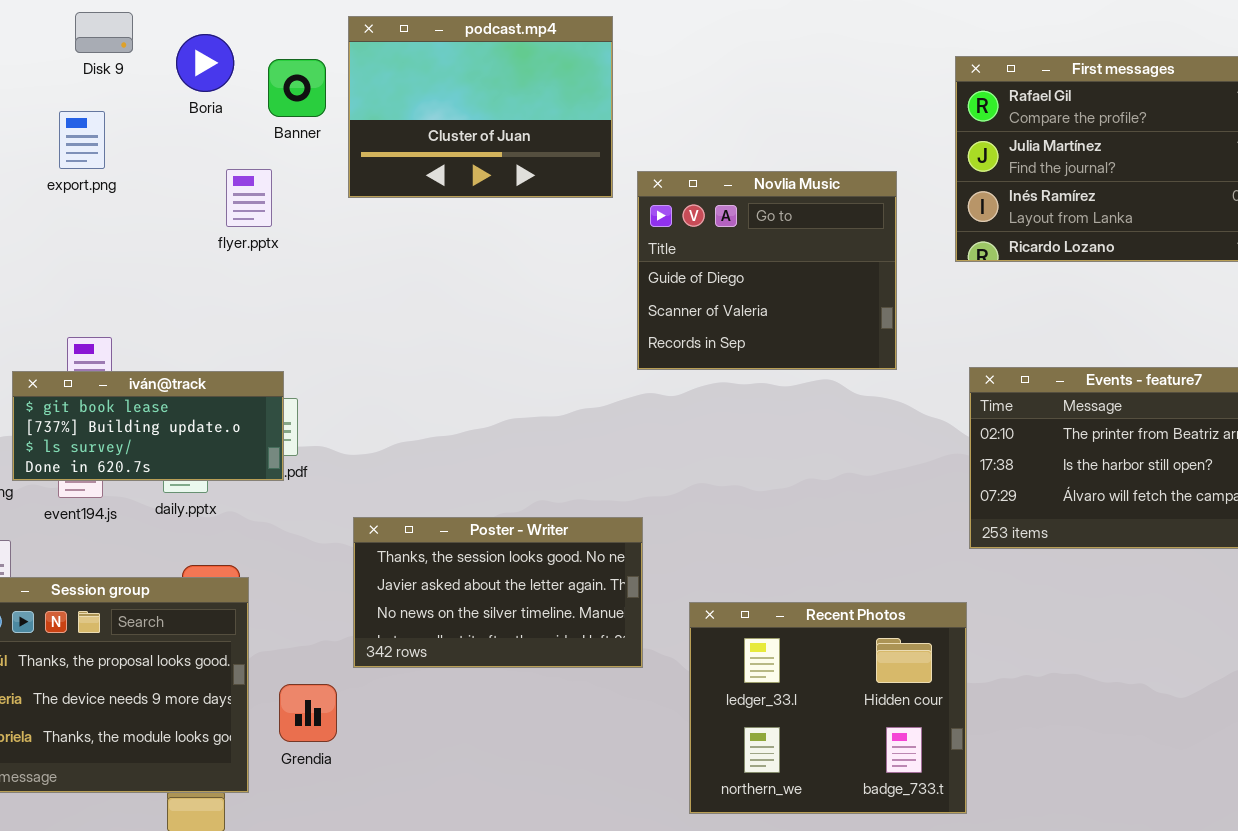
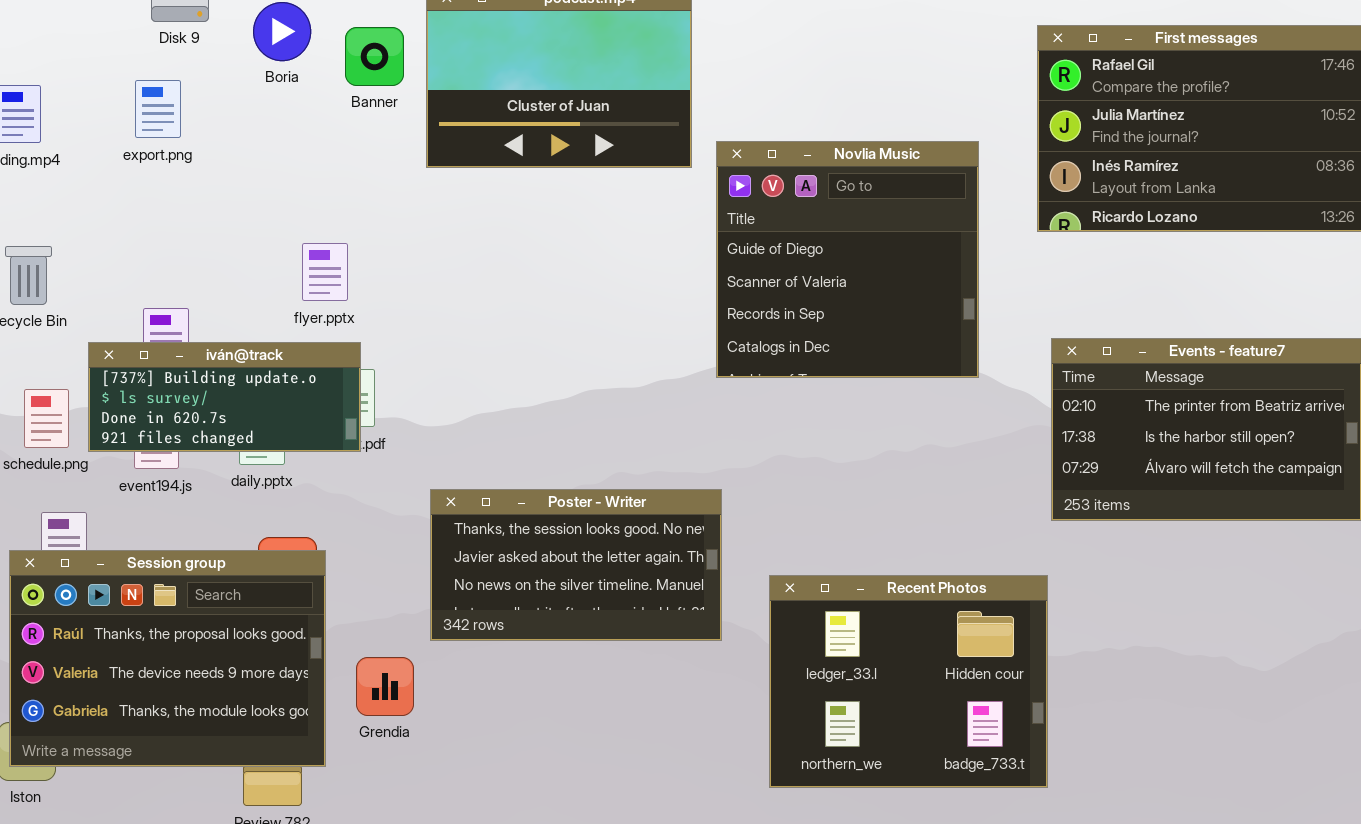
flyer.pptx: [226,169,272,227] -> [302,243,348,301], moved
Novlia Music: [637,171,897,370] -> [716,141,979,378], resized
iván@track: [12,371,284,481] -> [88,342,361,452], scrolled down 1 row

